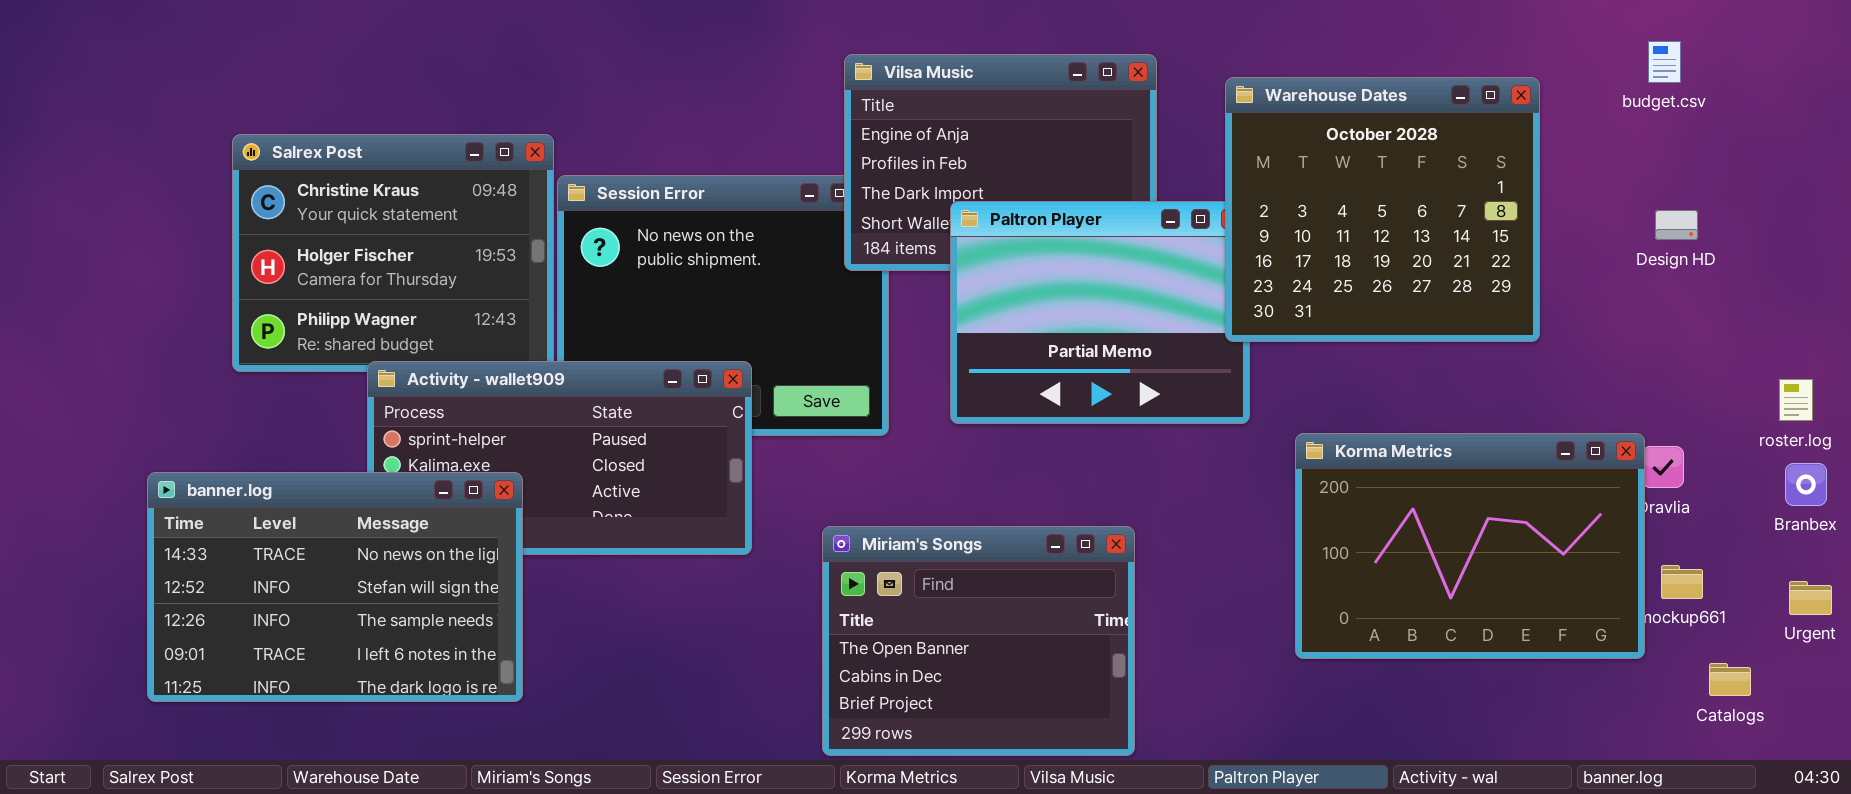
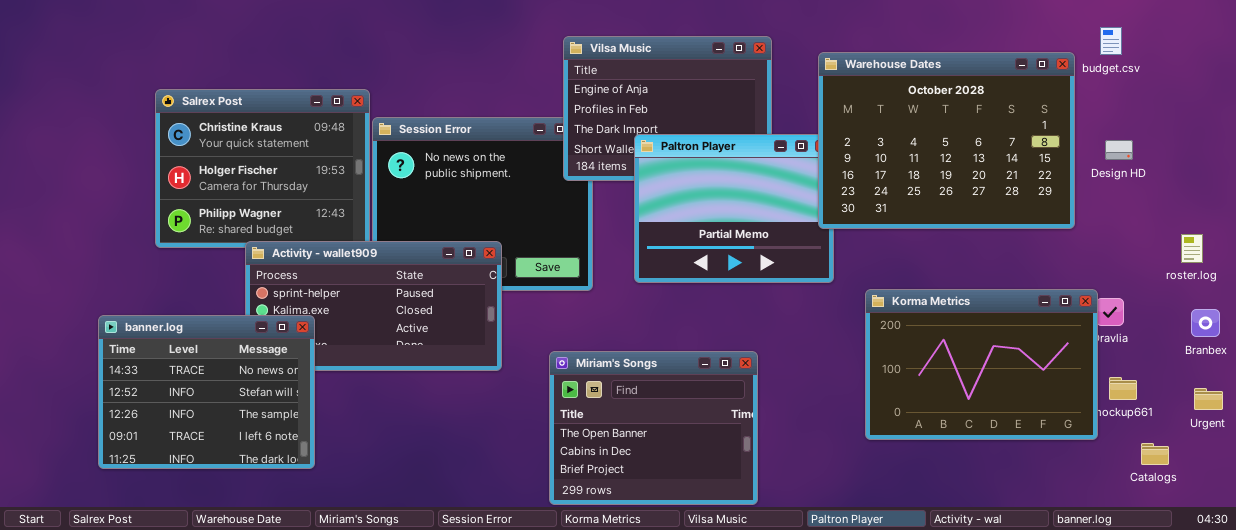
Warehouse Dates: [1225,77,1540,342] -> [818,52,1075,229], resized
roster.log: [1779,379,1813,421] -> [1181,234,1203,263], moved
banner.log: [147,472,523,702] -> [98,315,315,469], resized

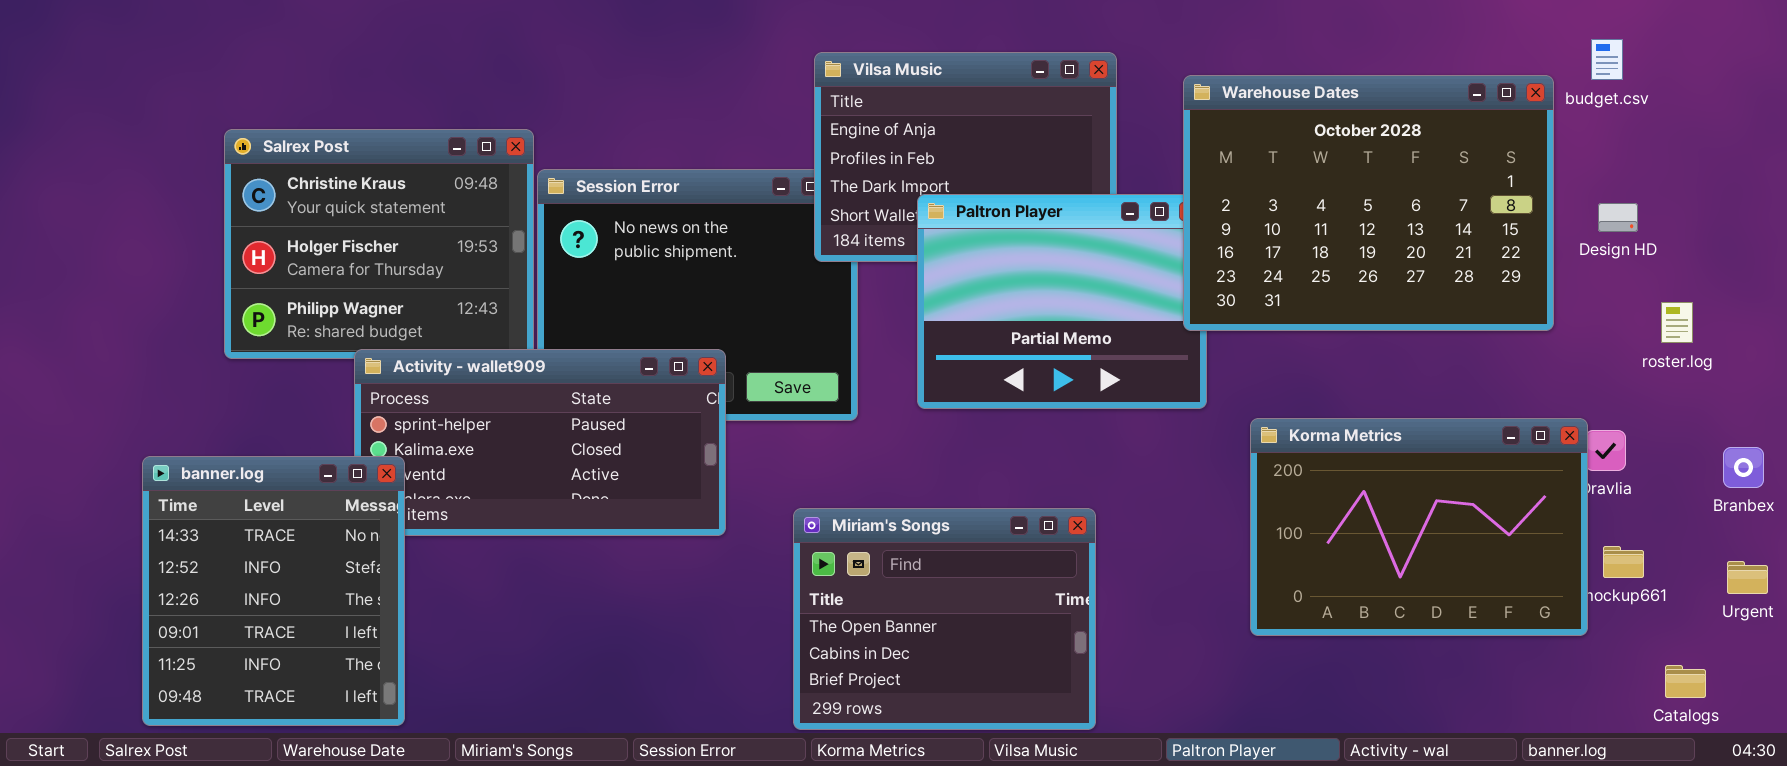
roster.log: [1181,234,1203,263] -> [1661,302,1693,343], moved
banner.log: [98,315,315,469] -> [142,456,405,726], resized
Catalogs: [1141,443,1169,465] -> [1665,665,1706,698], moved

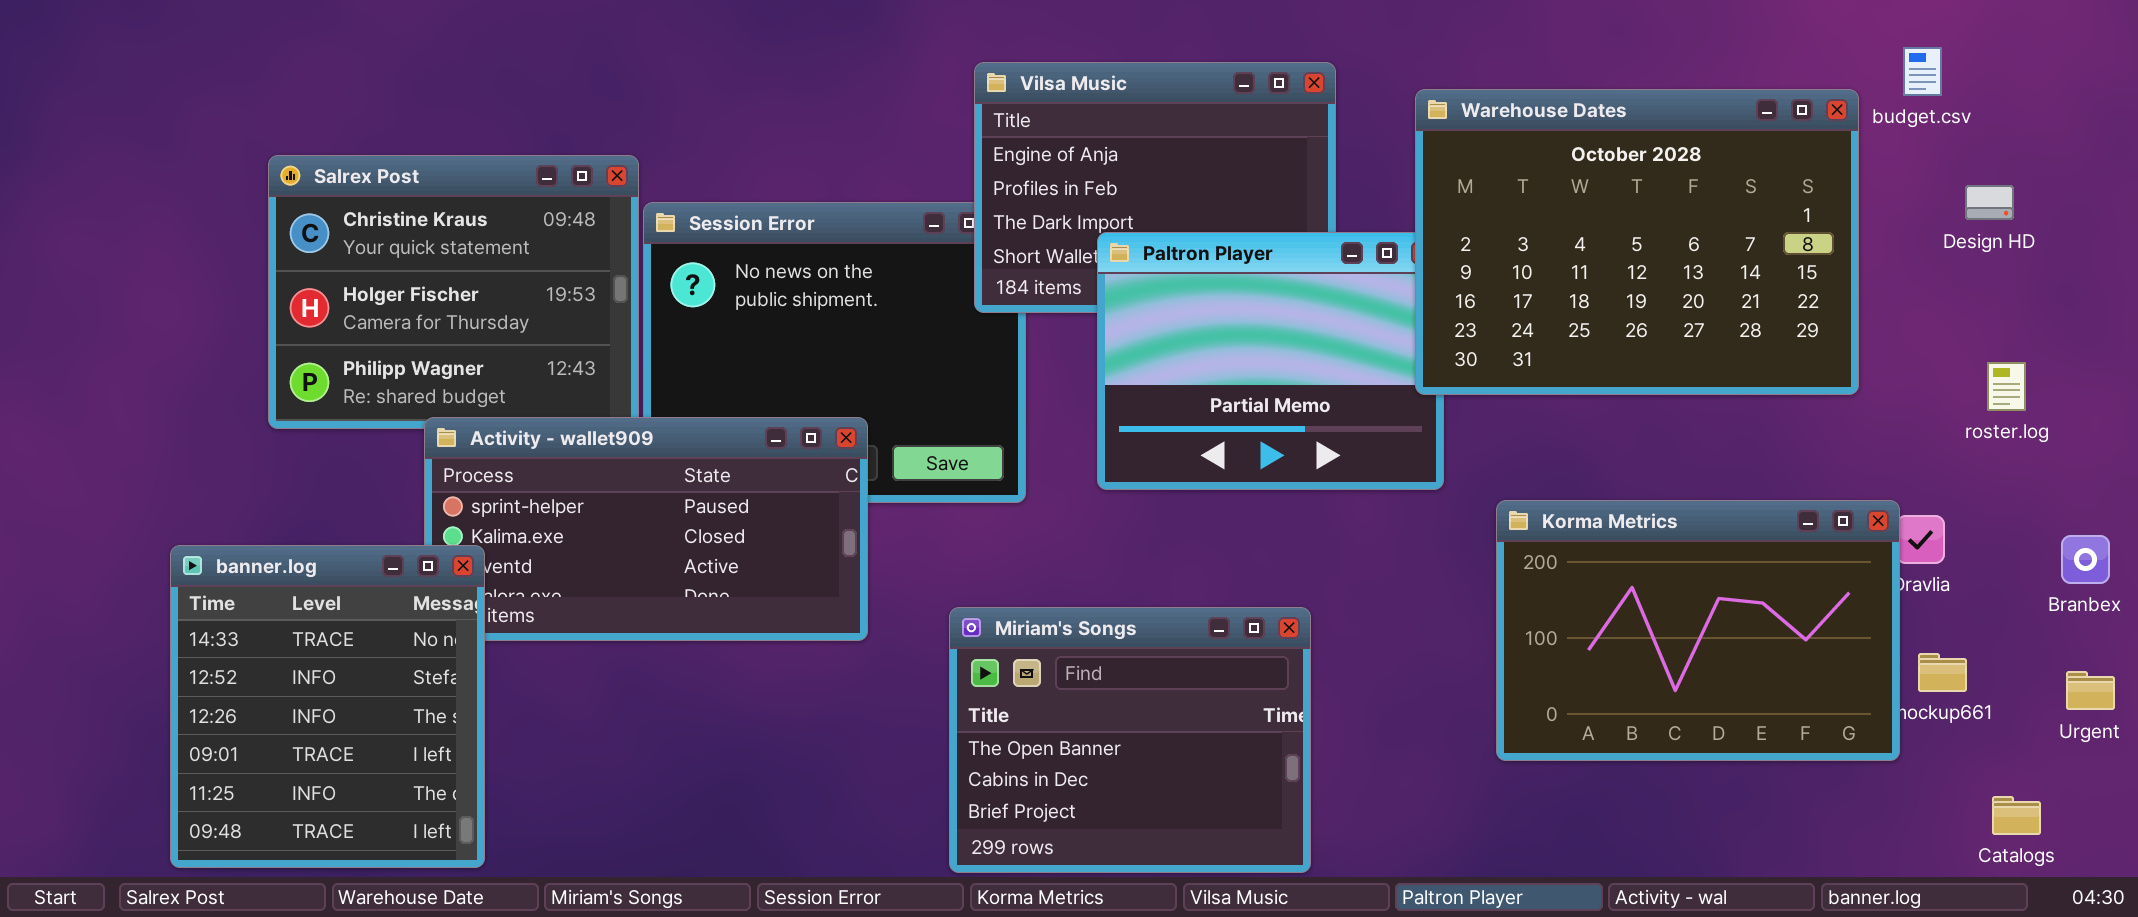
Design HD: [1598,203,1638,232] -> [1965,185,2014,220], moved

